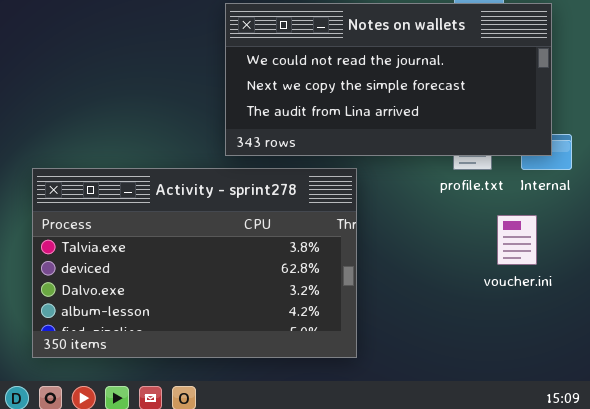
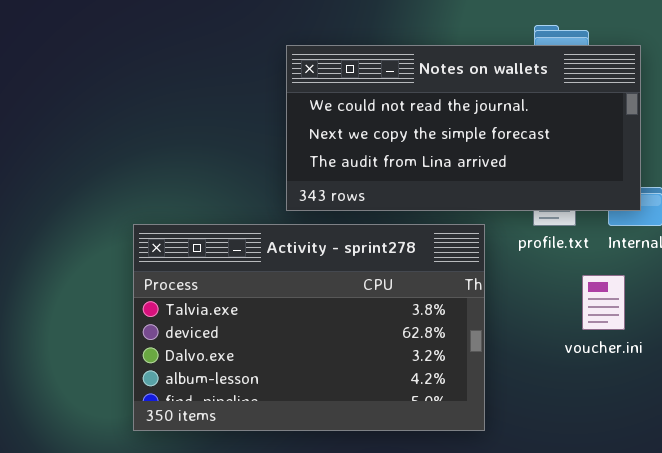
Activity - sprint278: [32,168,357,358] -> [133,224,485,431], moved

